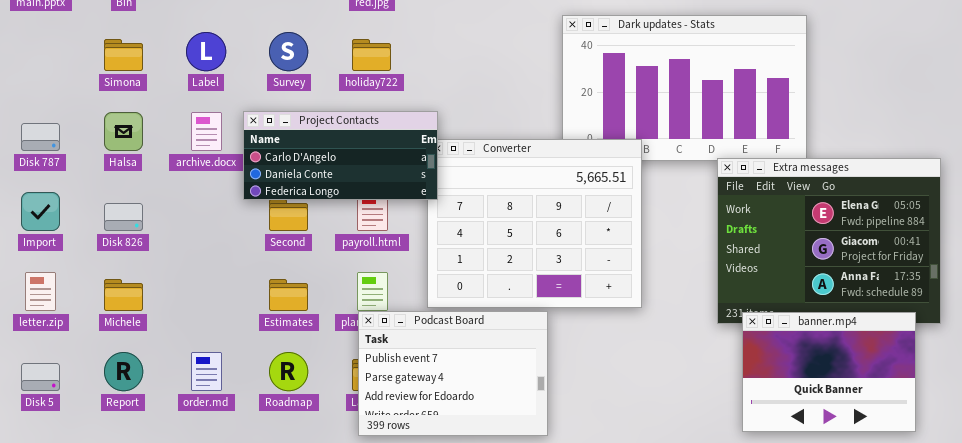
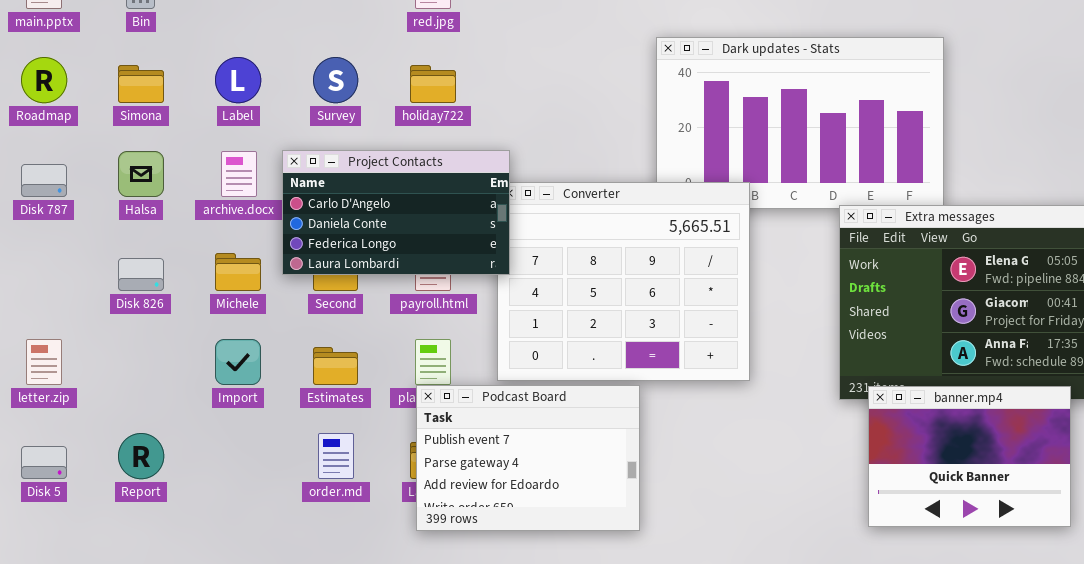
Project Contacts: [243,111,438,200] -> [282,150,510,275], resized
Import: [21,192,60,231] -> [215,339,261,385], moved
Michele: [104,279,143,311] -> [215,253,261,291], moved
order.md: [191,352,222,391] -> [318,433,354,479], moved
Roadmap: [269,352,308,391] -> [21,57,67,103], moved

